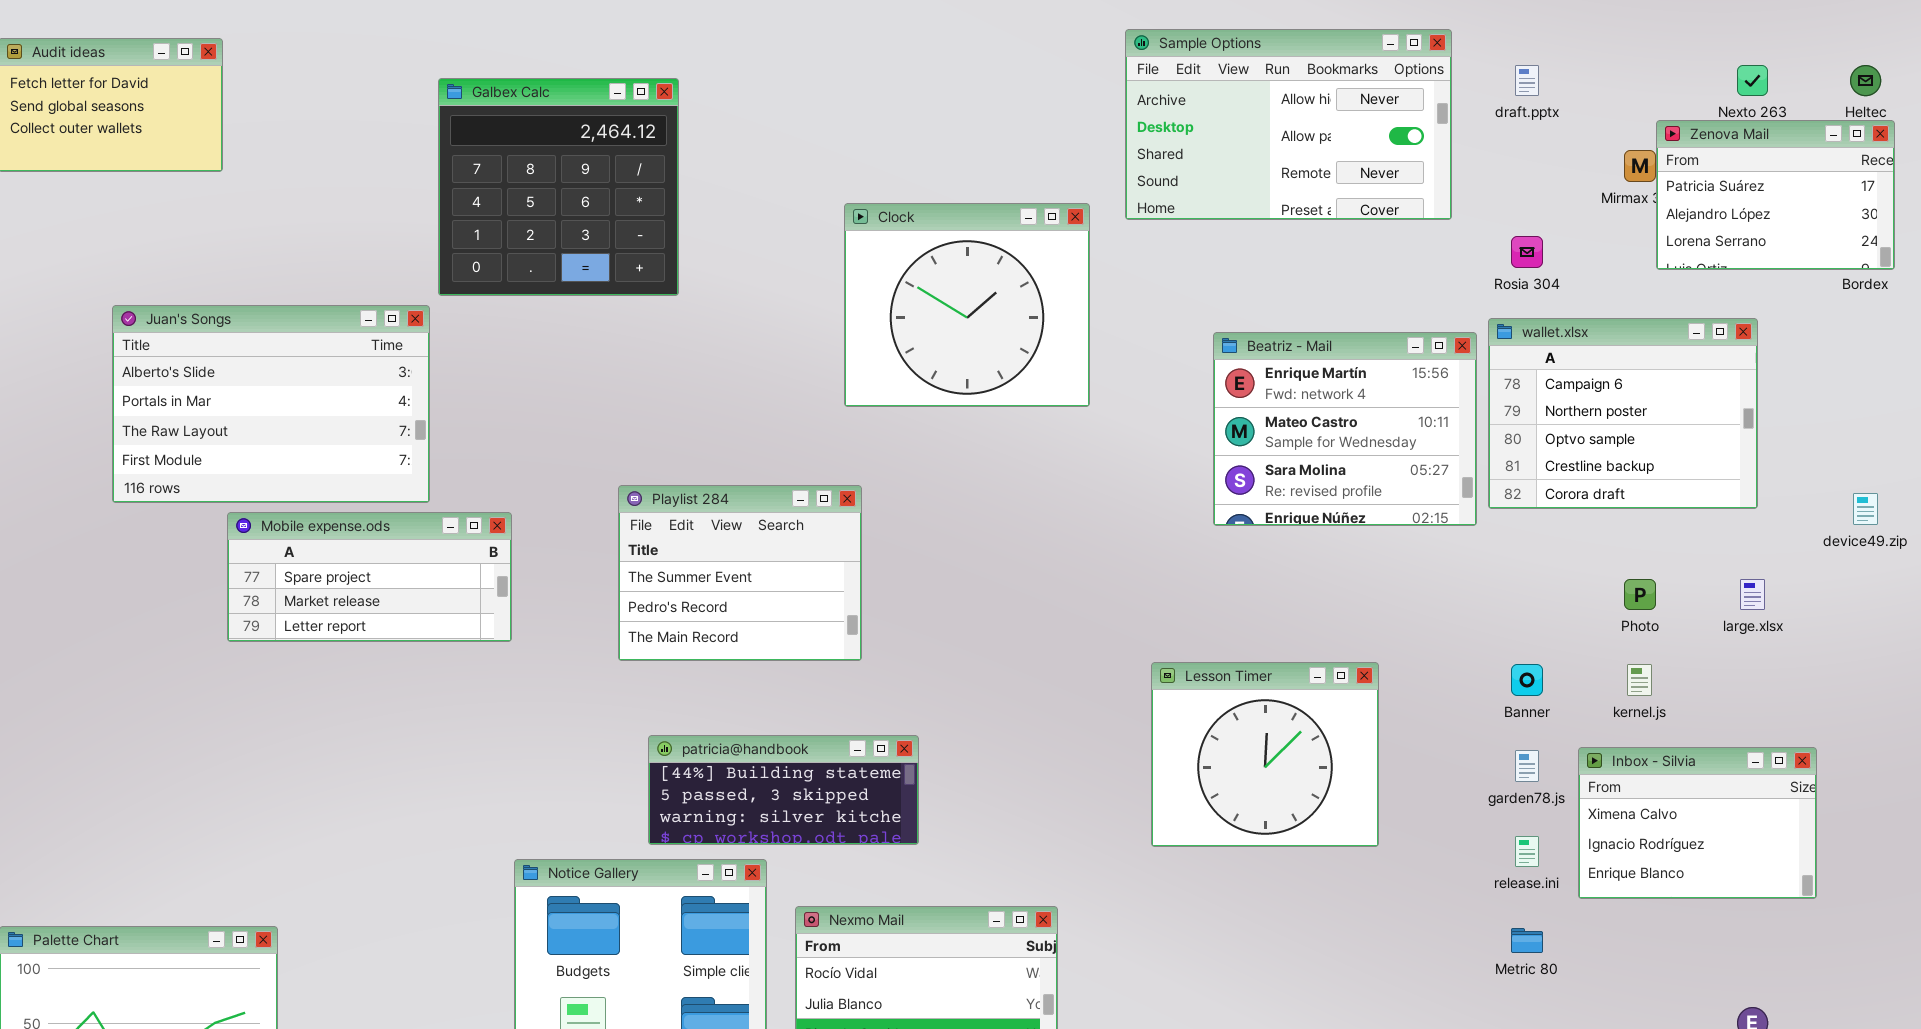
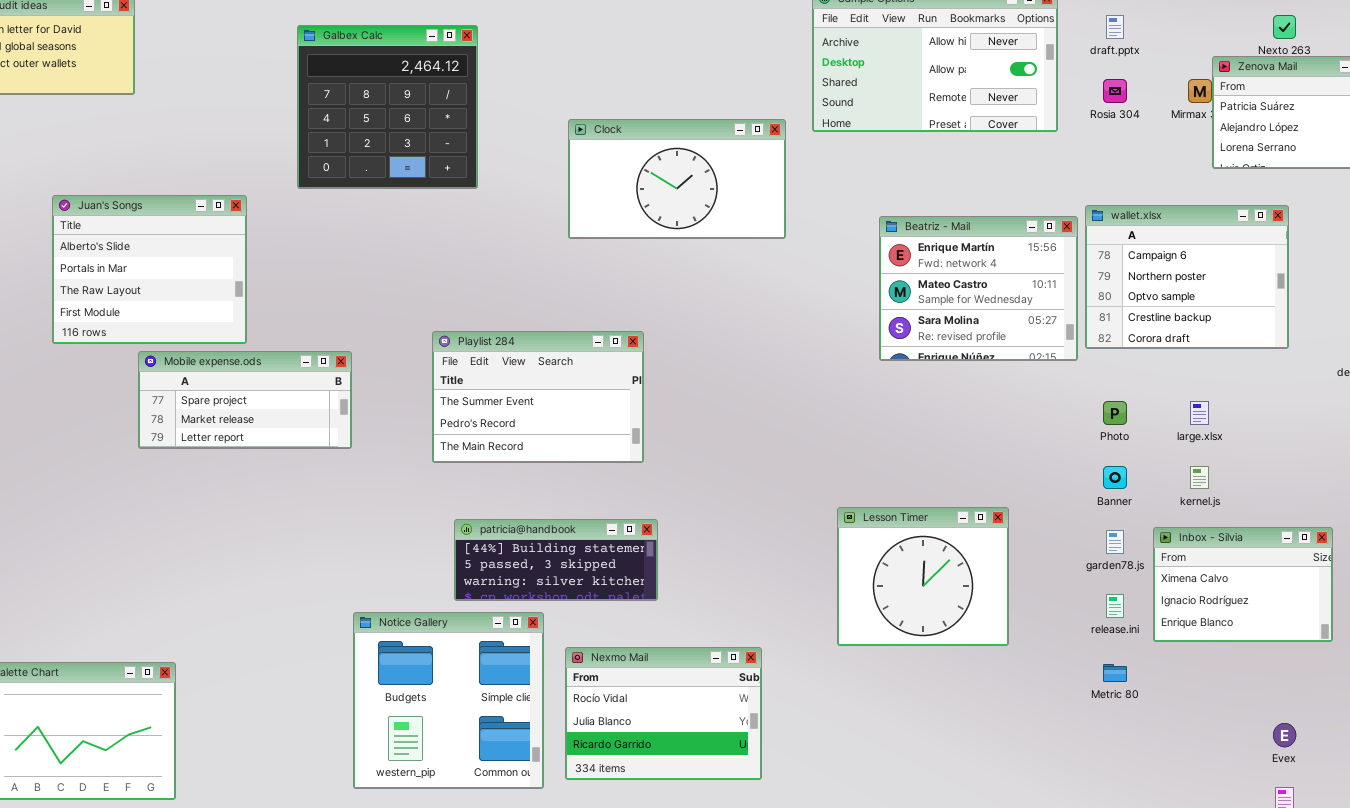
Clock: [844,203,1090,407] -> [568,119,786,239], resized
Rosia 304: [1511,236,1543,268] -> [1103,79,1127,103], moved
Juan's Songs: [112,305,430,503] -> [52,195,247,344], resized
Playlist 284: [618,485,862,661] -> [432,331,644,463], resized
Photo: [1624,579,1656,610] -> [1103,401,1127,425], moved
large.xlsx: [1740,579,1765,610] -> [1190,401,1209,425], moved
Lesson Timer: [1151,662,1379,847] -> [837,507,1009,646], moved

